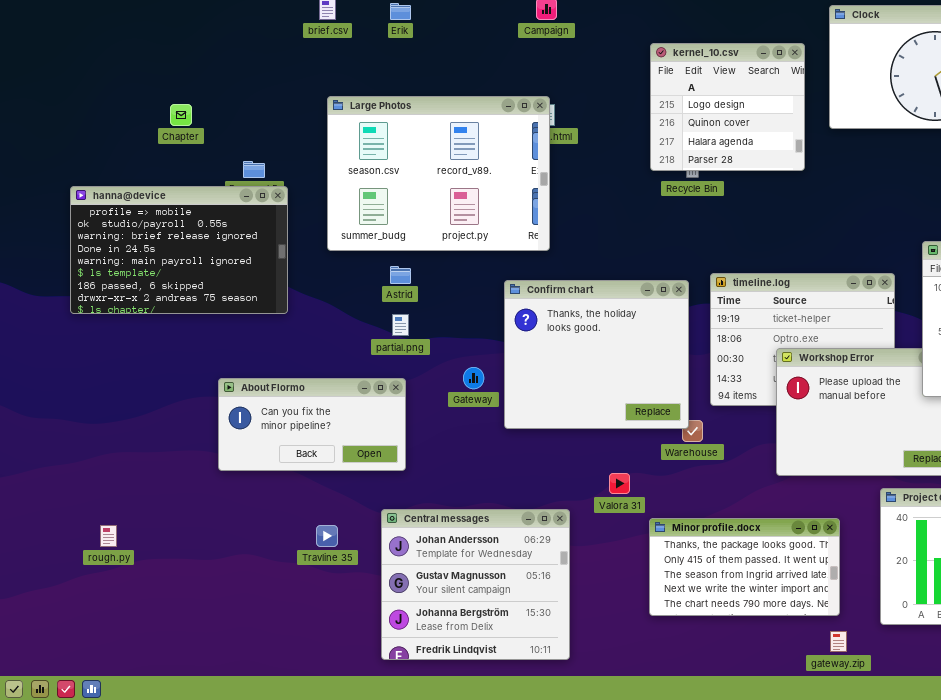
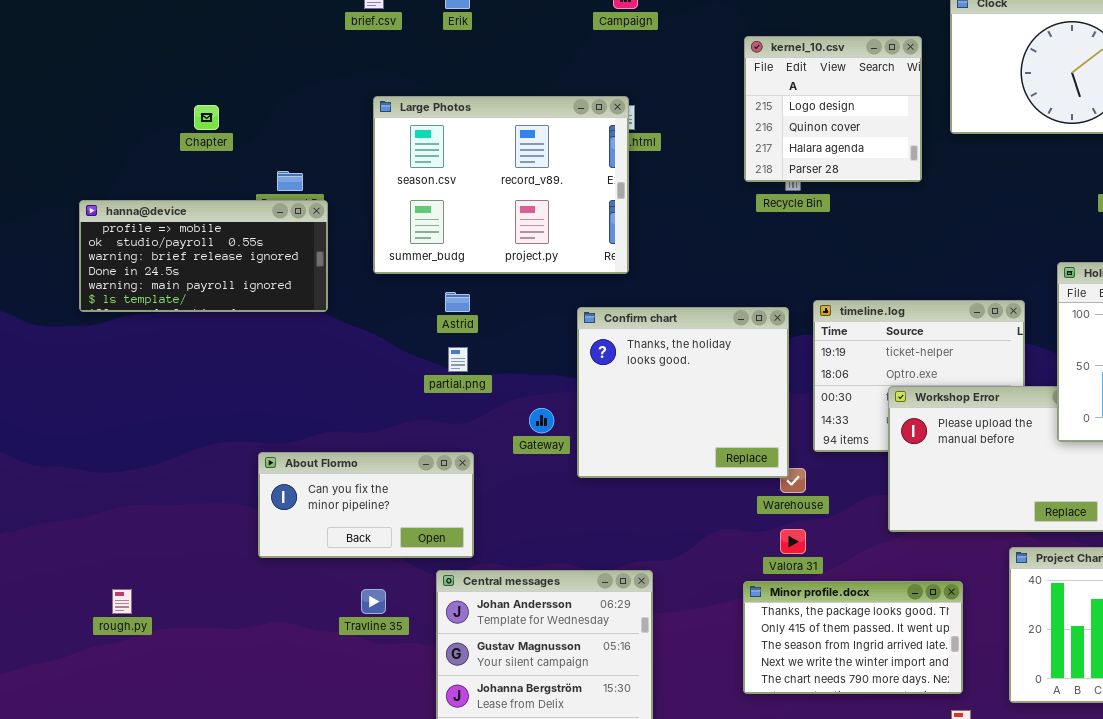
hanna@device: [70,186,288,314] -> [79,200,328,312], resized
About Flormo: [218,378,406,471] -> [258,452,474,558], moved
Valora 31: [609,473,630,494] -> [780,529,806,554], moved

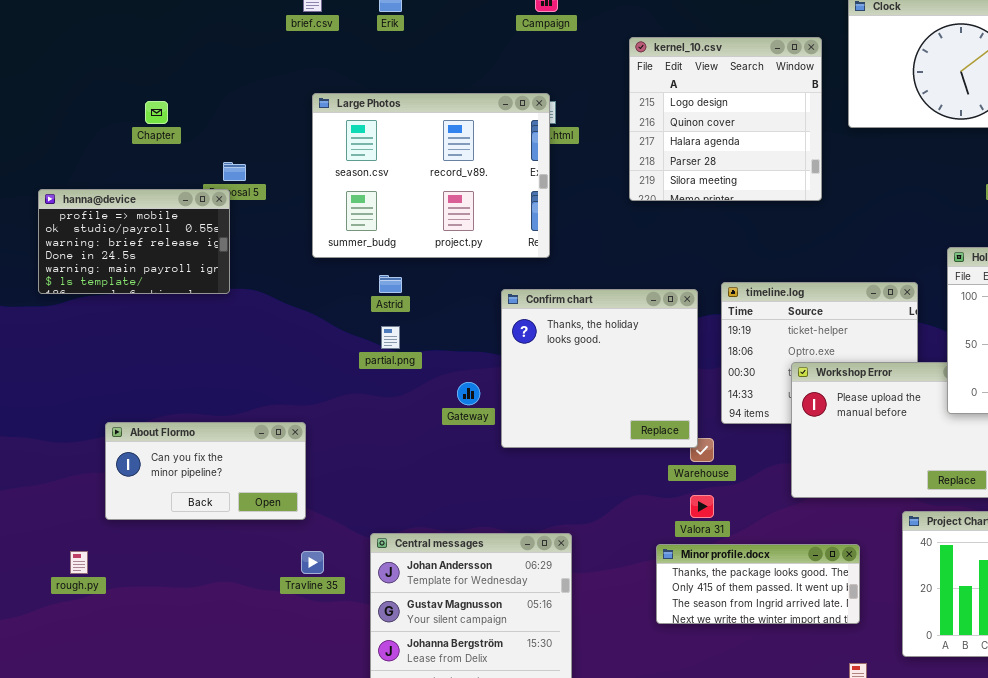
kernel_10.csv: [744,36,922,182] -> [629,37,822,201], resized
hanna@device: [79,200,328,312] -> [38,189,230,294], resized
About Flormo: [258,452,474,558] -> [105,422,306,520], moved
Minor profile.docx: [743,581,963,694] -> [656,544,860,624], resized

